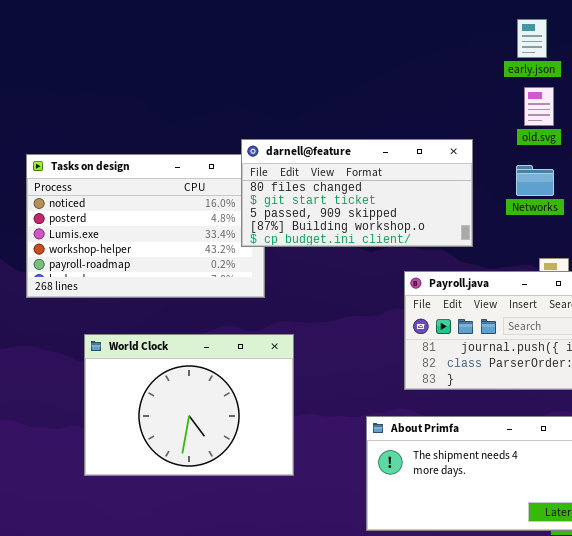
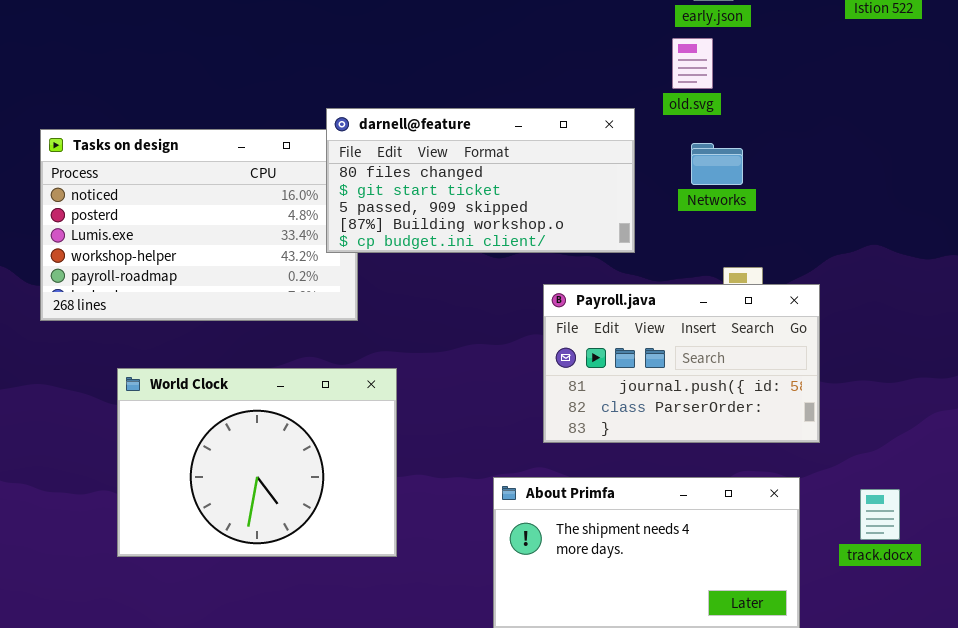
old.svg: [524,87,554,126] -> [672,38,713,89], moved

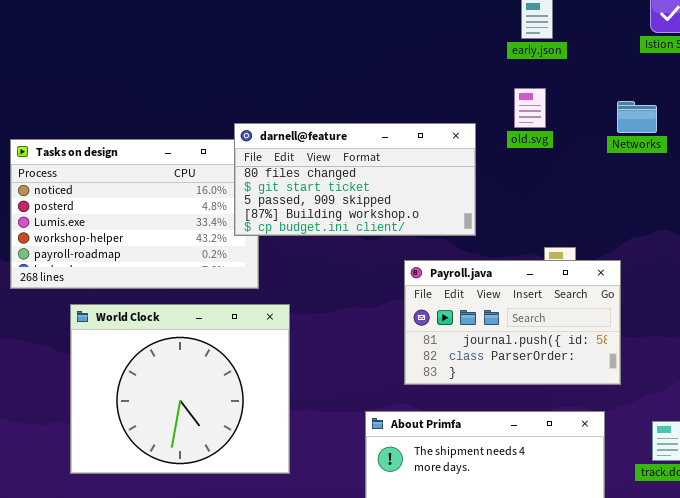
old.svg: [672,38,713,89] -> [514,88,546,128], moved
Networks: [691,143,743,185] -> [617,101,657,133], moved
World Clock: [117,368,397,557] -> [70,304,290,474], resized

